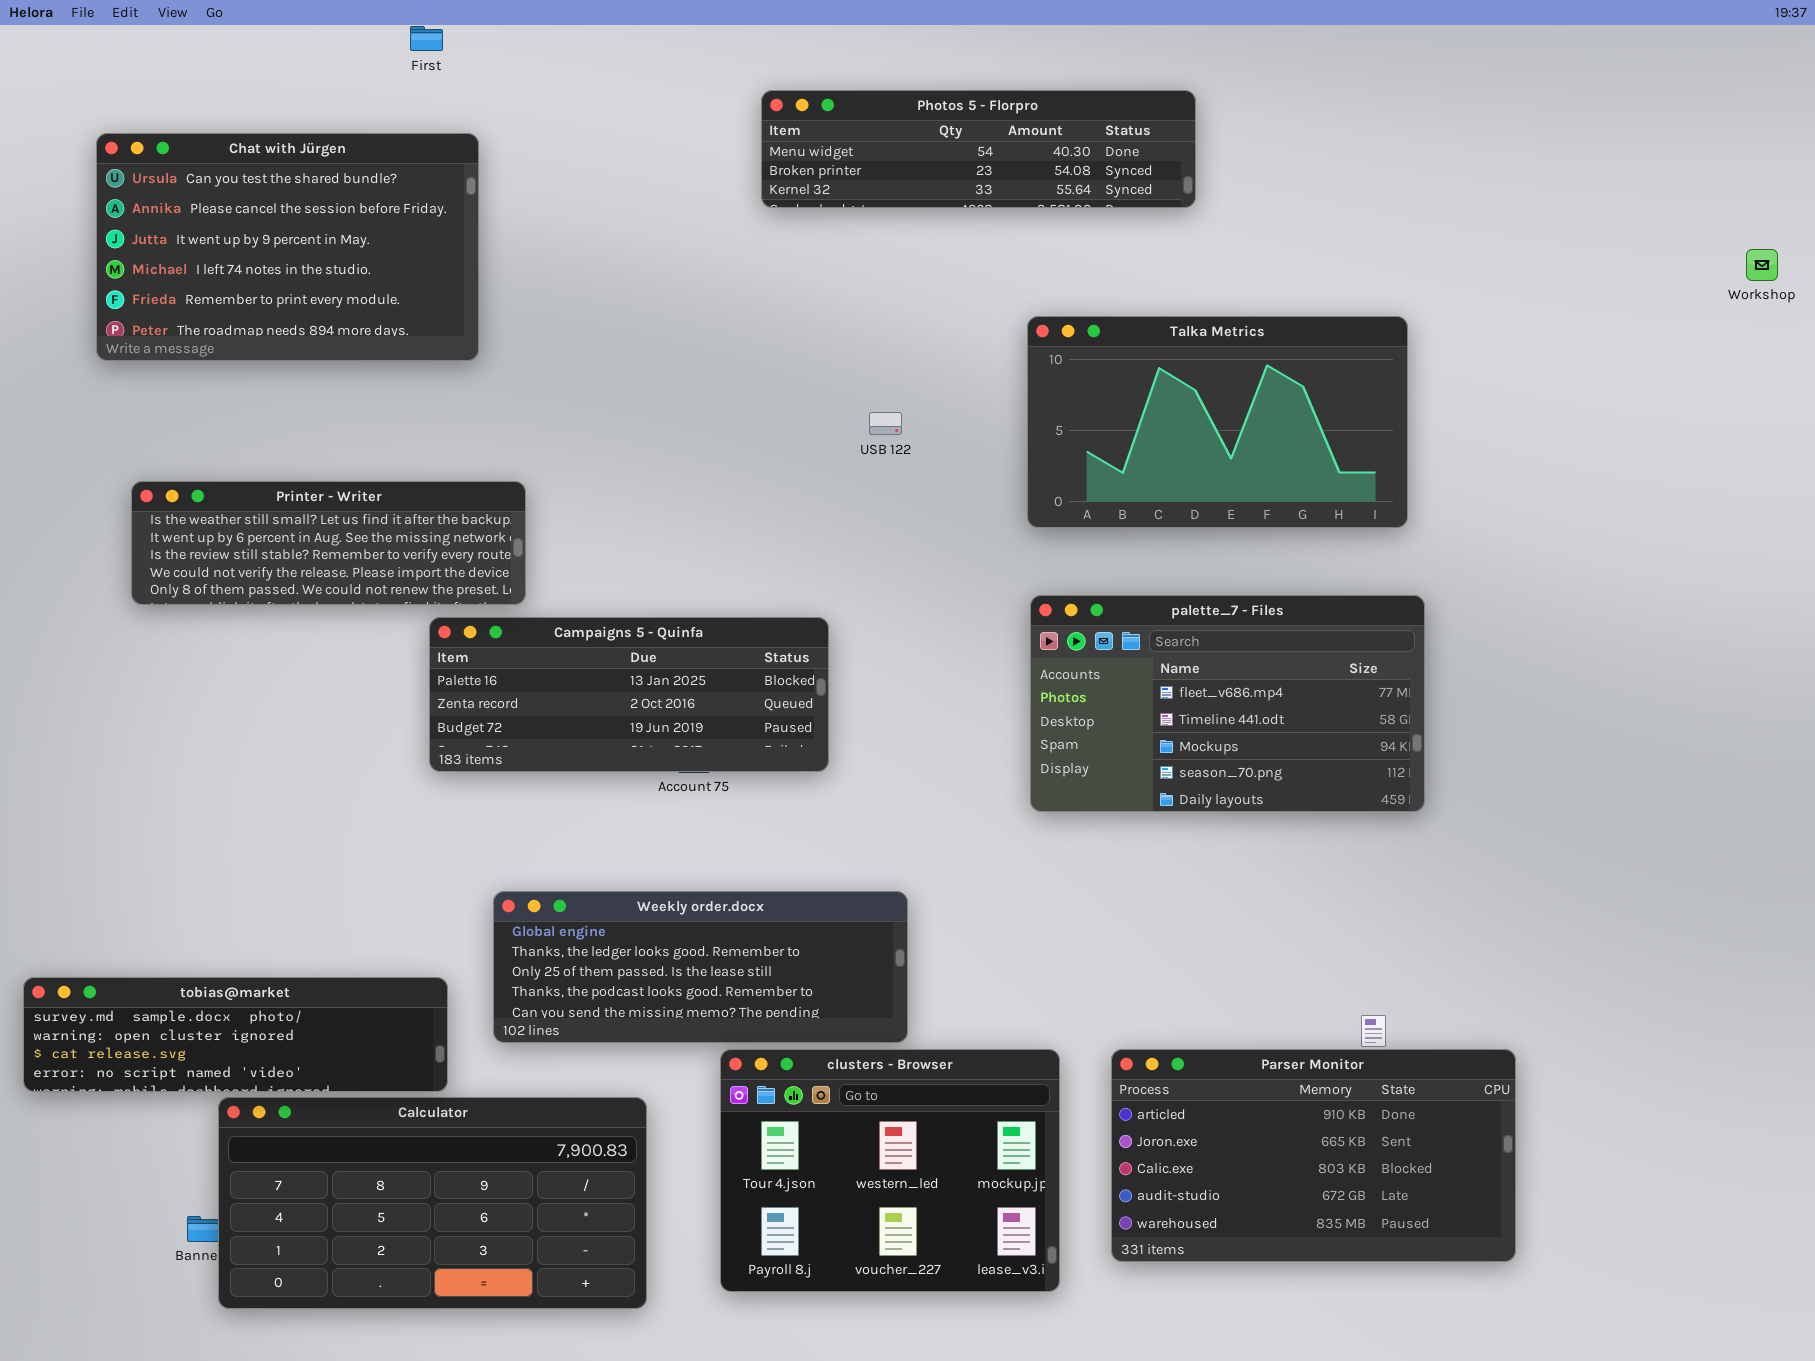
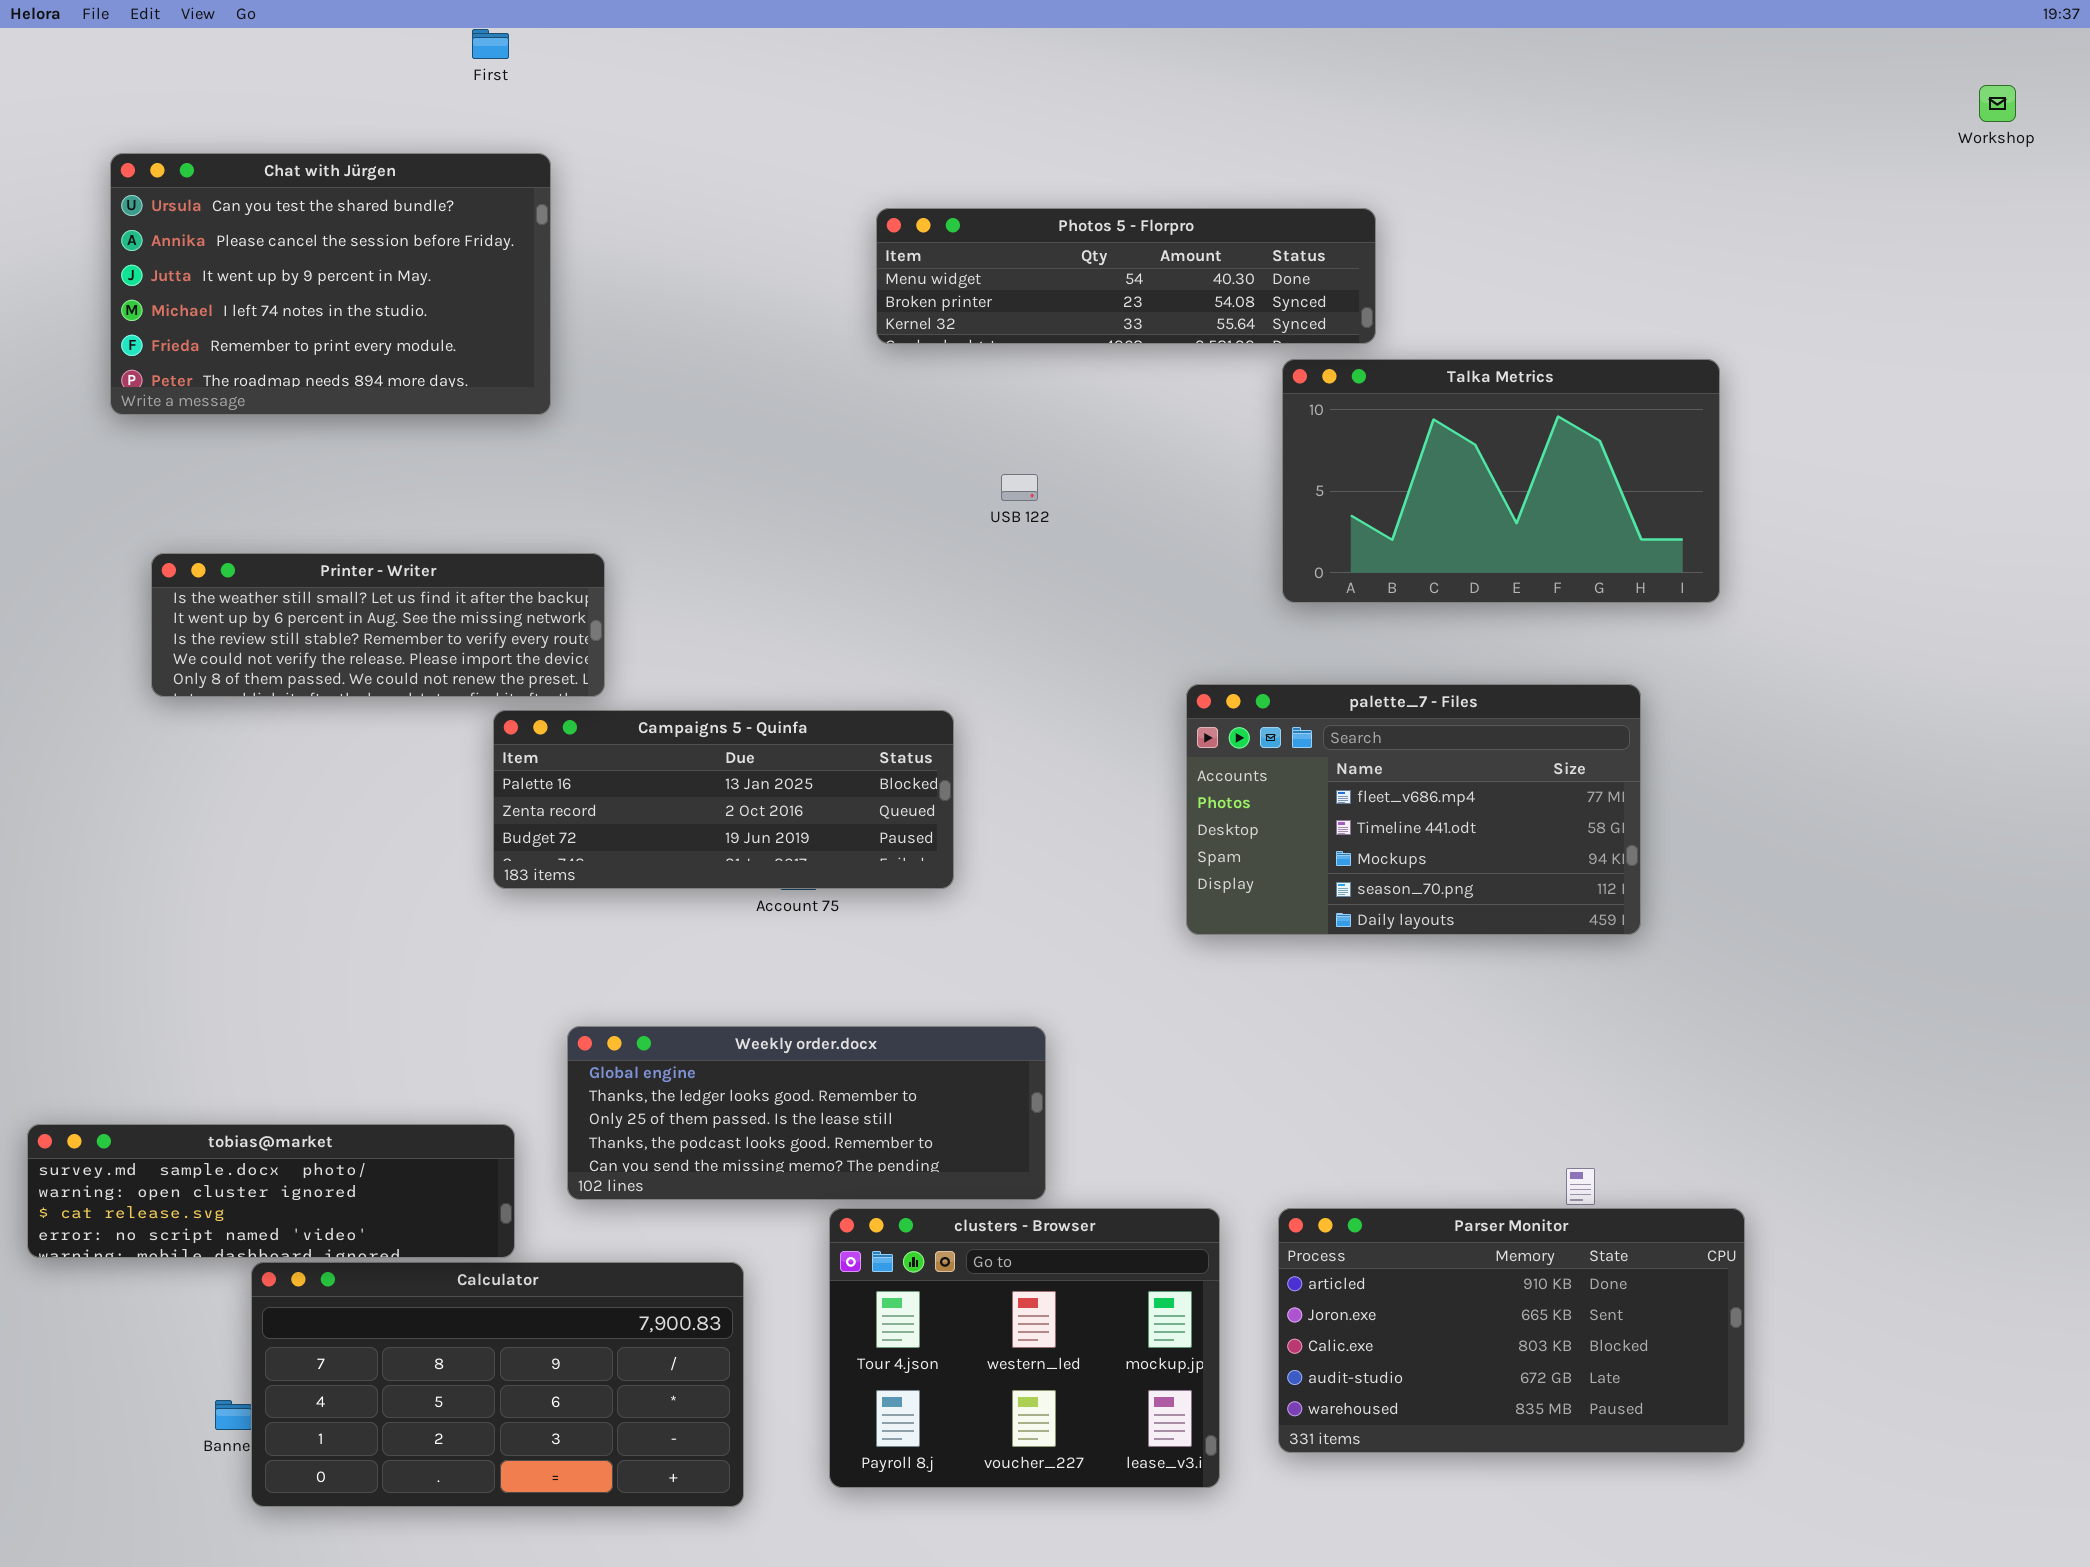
Photos 5 - Florpro: [761,90,1196,208] -> [876,208,1376,344], moved
Workshop: [1746,249,1778,281] -> [1979,85,2016,122], moved
Talka Metrics: [1027,316,1408,528] -> [1282,359,1720,603], moved

